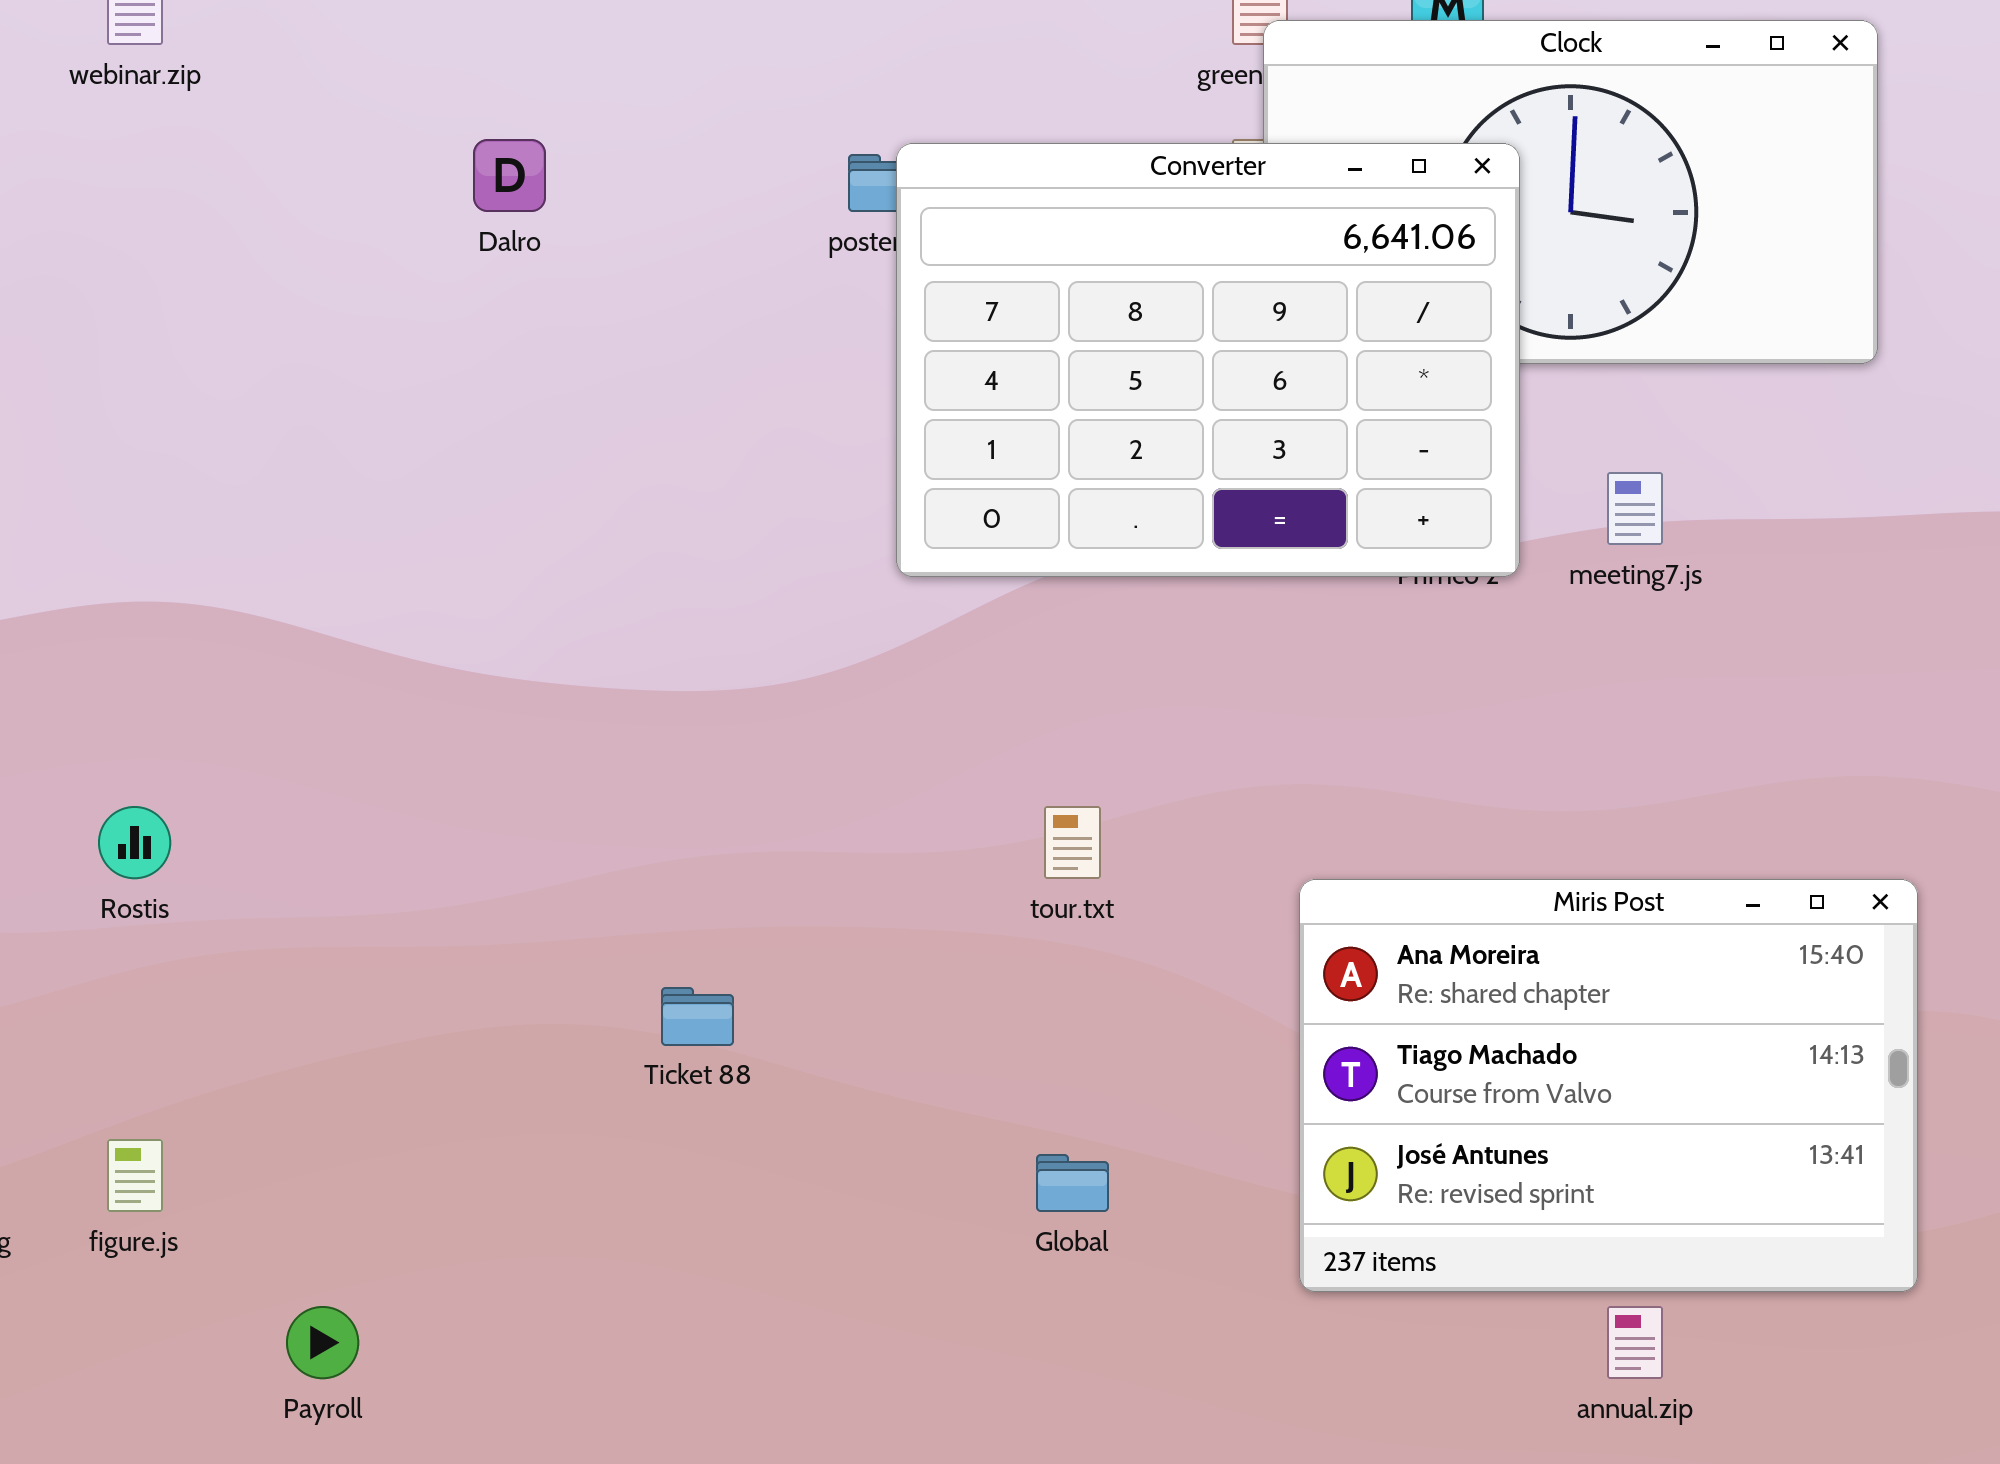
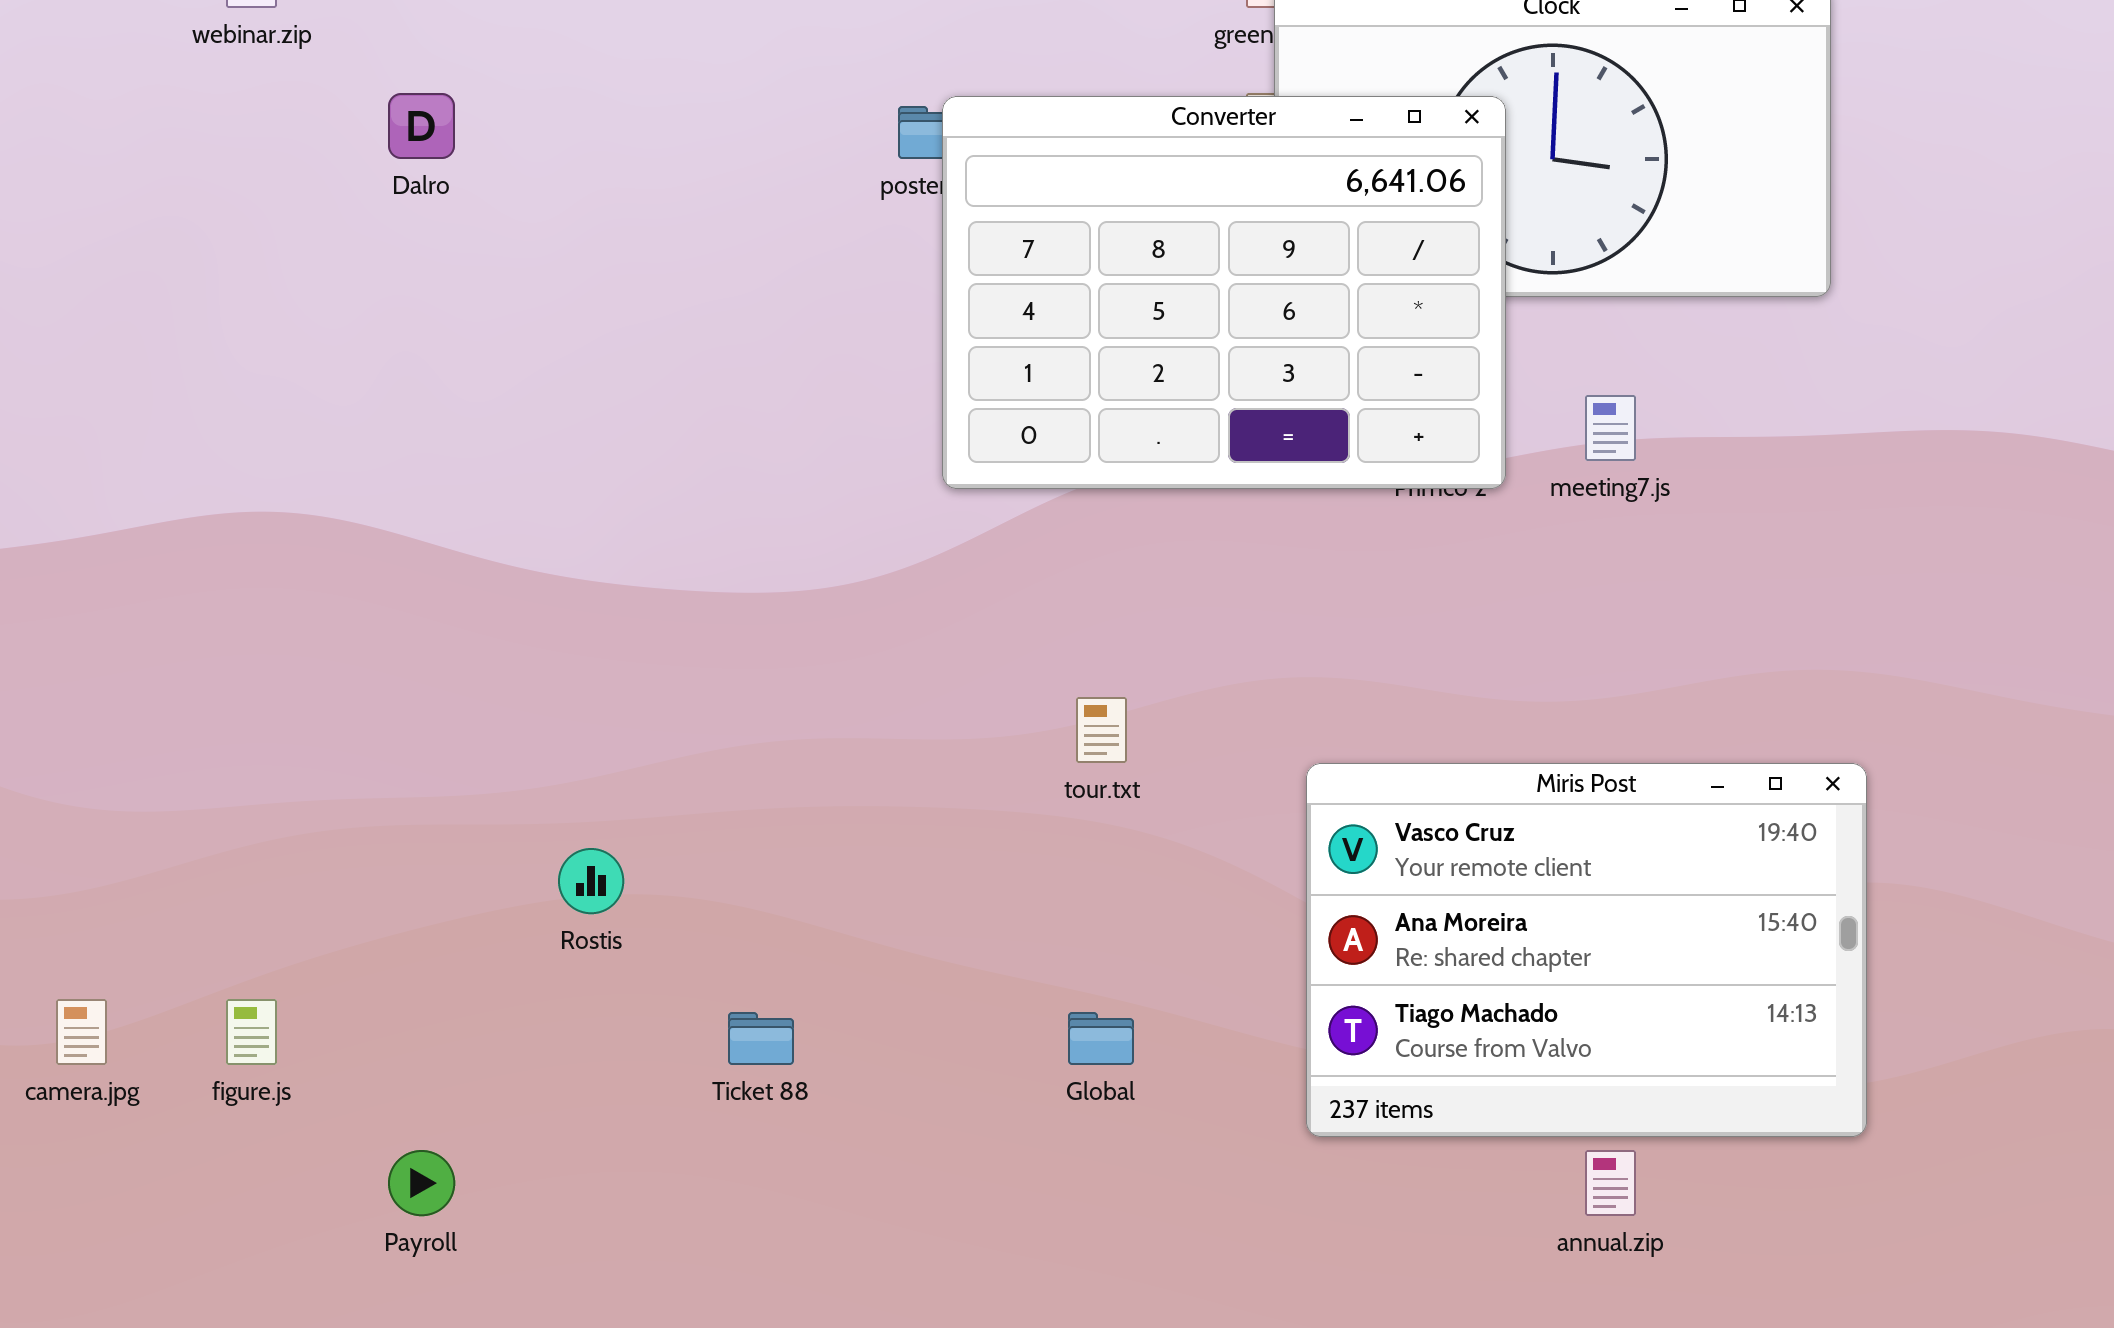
Dalro: [473,139,546,212] -> [388,93,455,159], moved
Rostis: [98,806,171,879] -> [558,848,624,914], moved
Miris Post: [1299,879,1918,1292] -> [1306,763,1867,1137], scrolled up 1 row
Ticket 88: [661,987,734,1046] -> [728,1012,794,1065], moved

